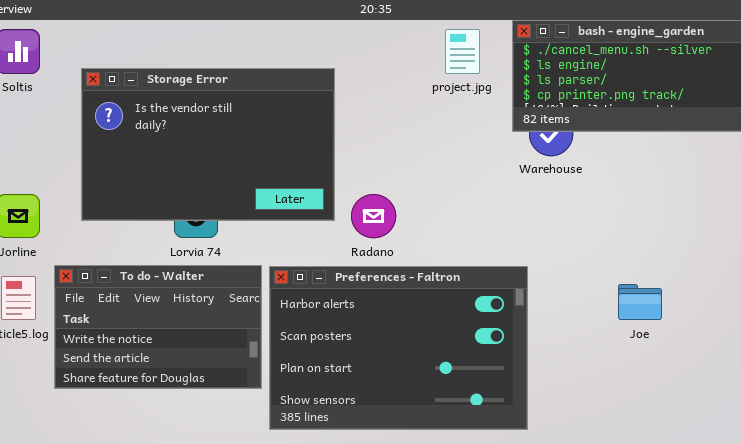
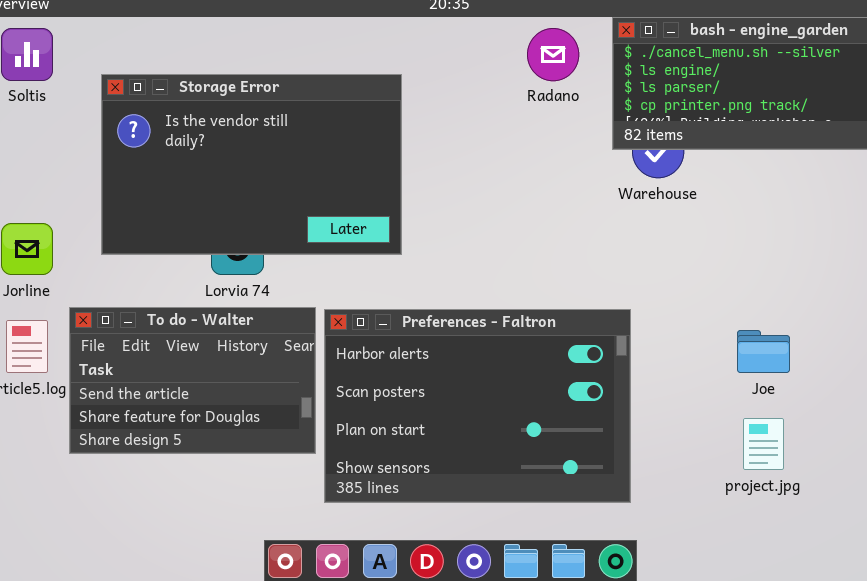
project.jpg: [445,29,480,74] -> [743,418,784,470], moved
Radano: [351,194,396,238] -> [527,28,579,81], moved
To do - Walter: [54,265,262,389] -> [69,307,316,454], scrolled down 1 row

